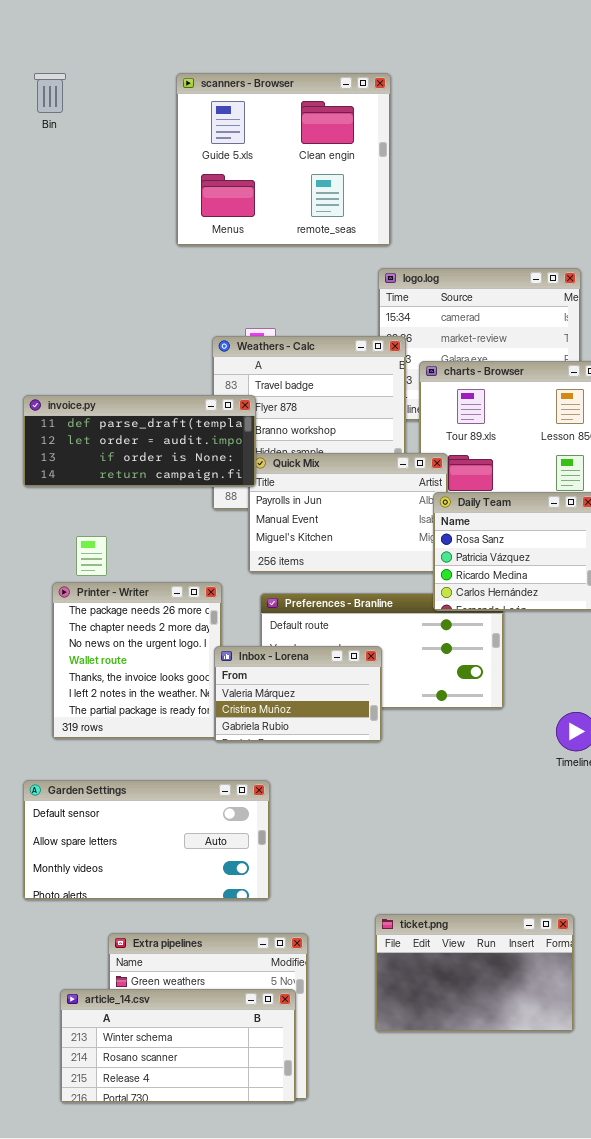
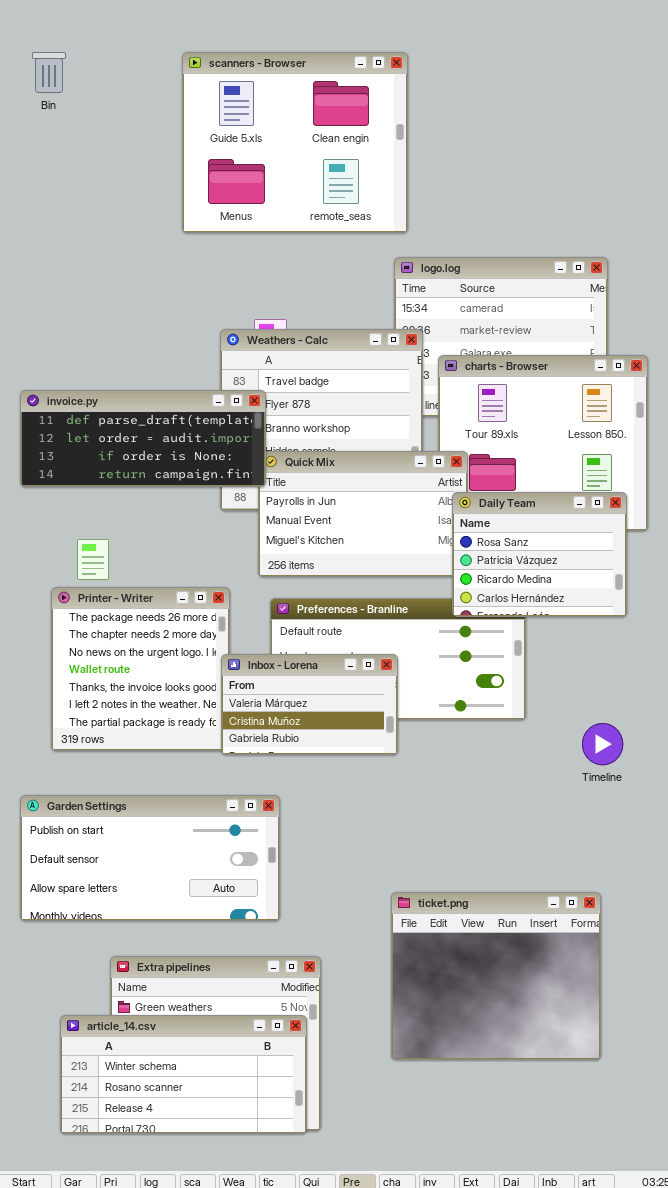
Garden Settings: [23,780,270,900] -> [20,795,280,921], scrolled up 1 row
ticket.png: [375,914,574,1032] -> [391,892,601,1060], resized

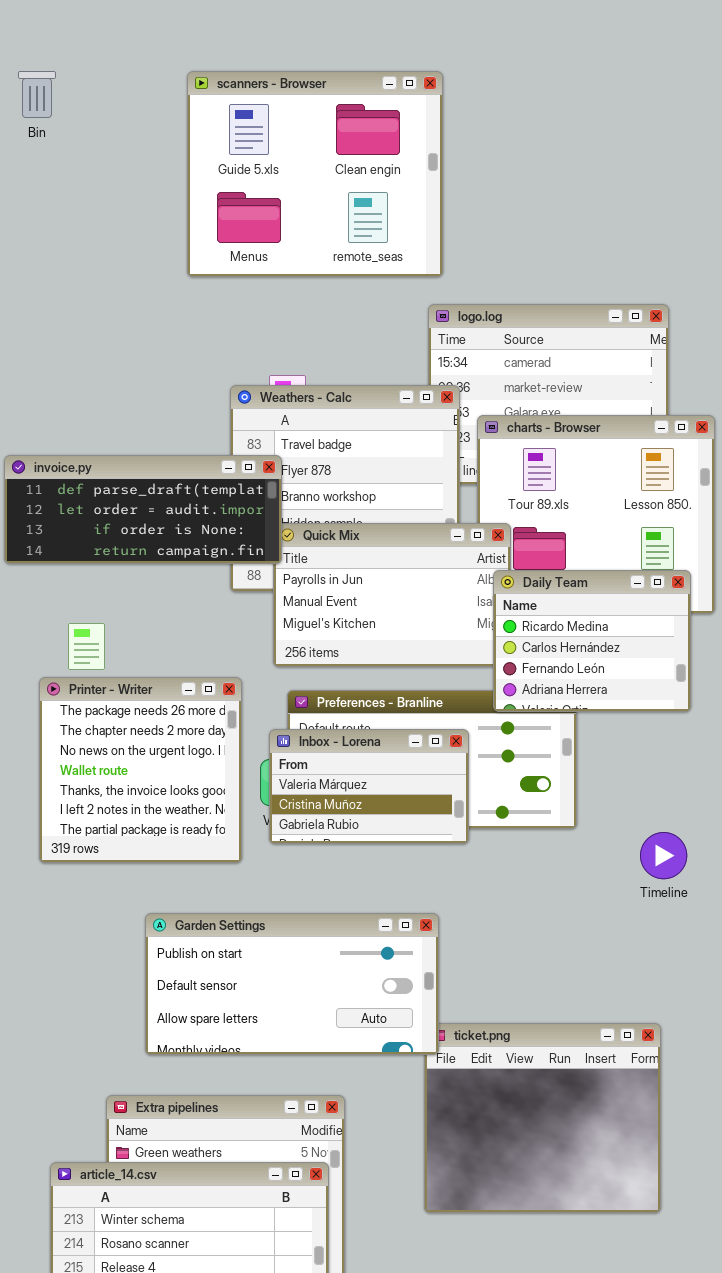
Daily Team: [452,492,627,617] -> [493,570,691,712], scrolled down 2 rows
Inbox - Lorena: [221,654,398,755] -> [269,729,469,844], moved
Garden Settings: [20,795,280,921] -> [145,913,439,1055], moved

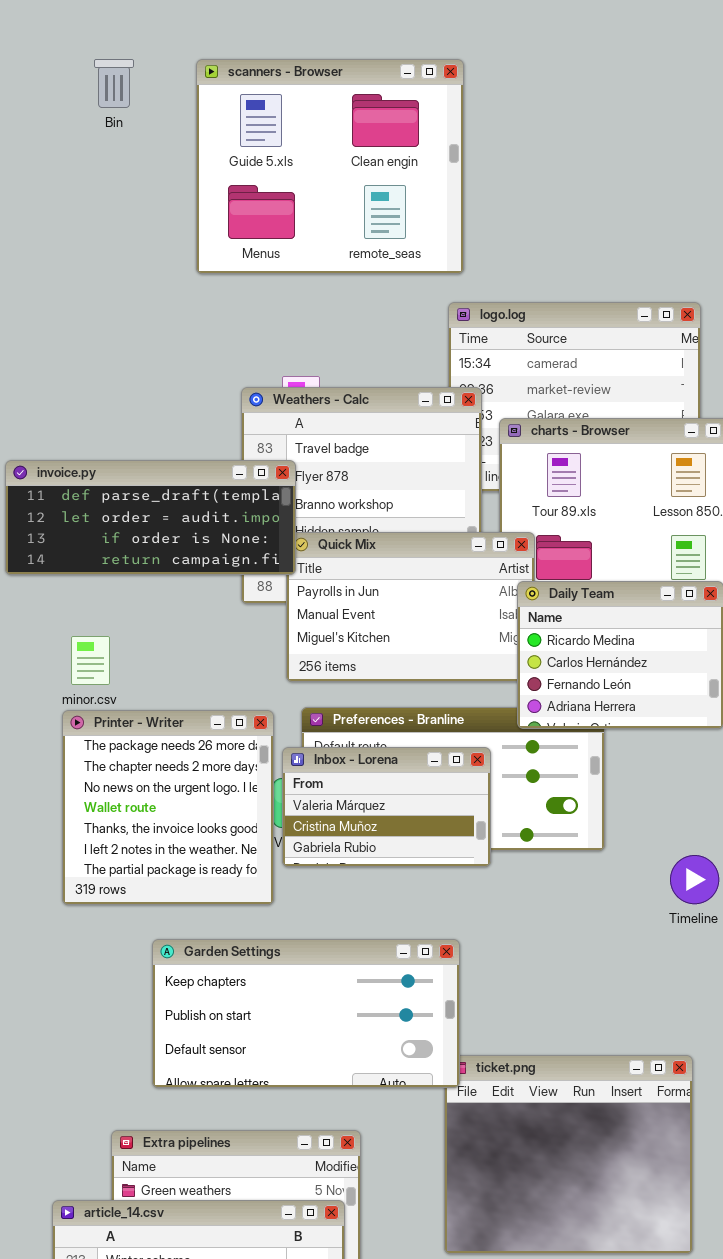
Bin: [18,71,56,118] -> [94,59,134,108], moved
Printer - Writer: [39,677,242,863] -> [62,710,274,905], moved
Garden Settings: [145,913,439,1055] -> [152,939,460,1088], scrolled up 1 row

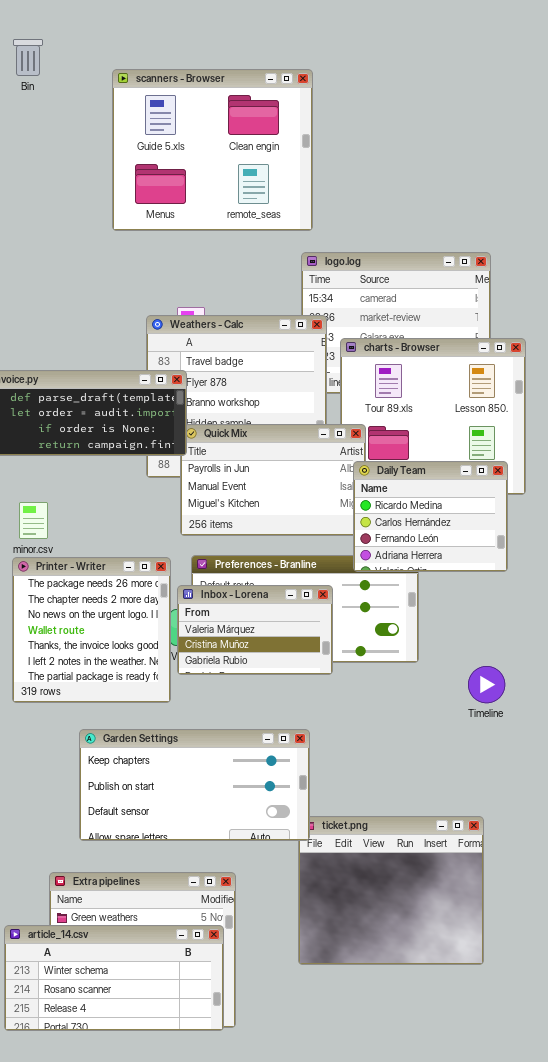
Bin: [94,59,134,108] -> [13,39,43,76], moved

